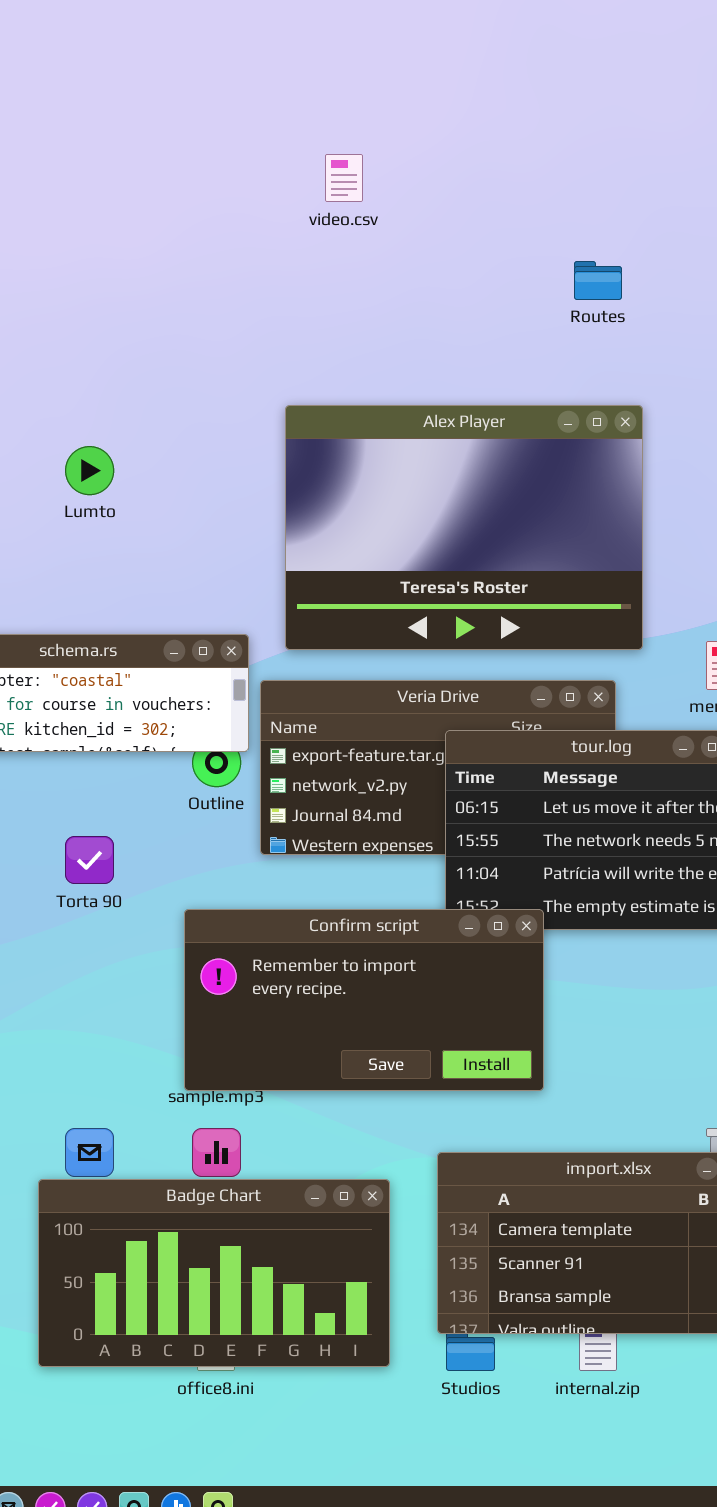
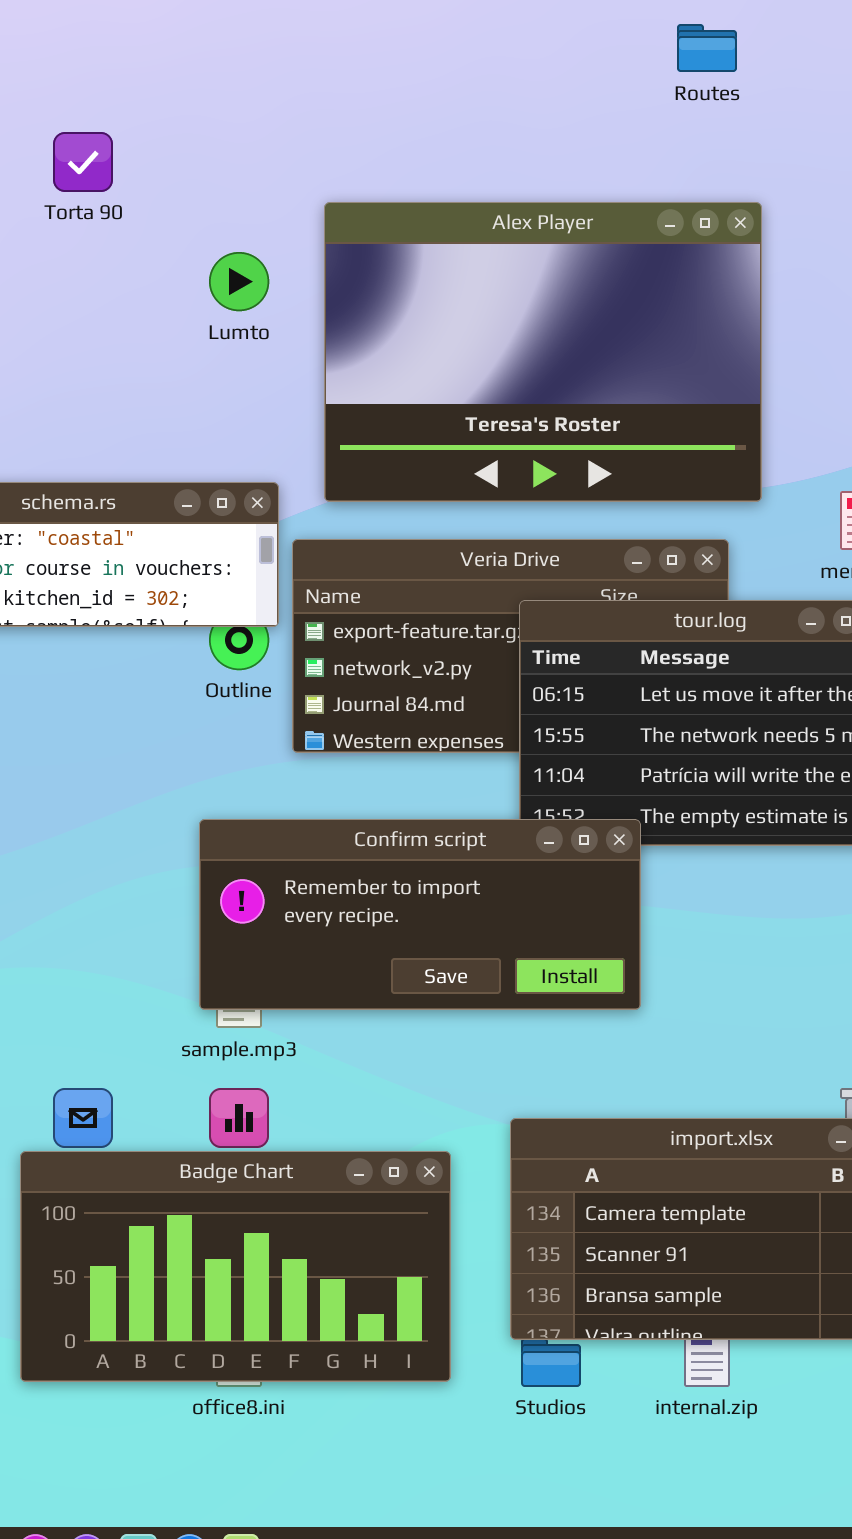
Lumto: [65,446,114,495] -> [209,252,269,311], moved
Torta 90: [65,836,114,884] -> [53,132,113,192], moved
Confirm script: [184,909,544,1091] -> [199,819,641,1010], resized

